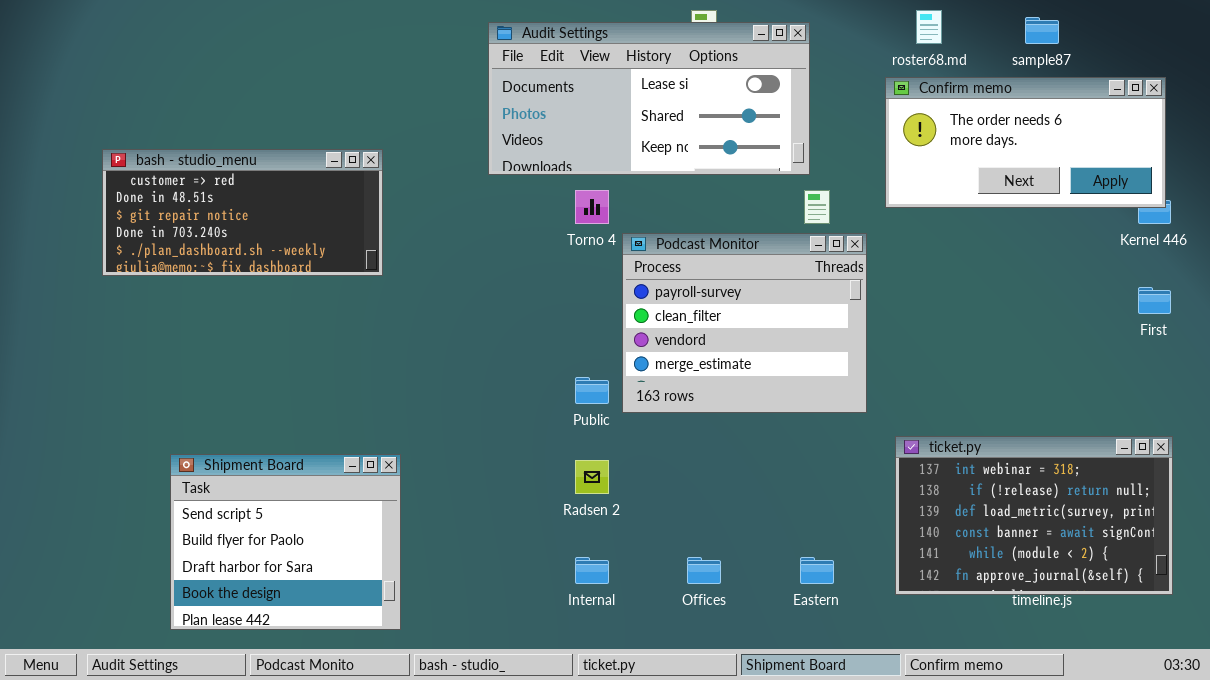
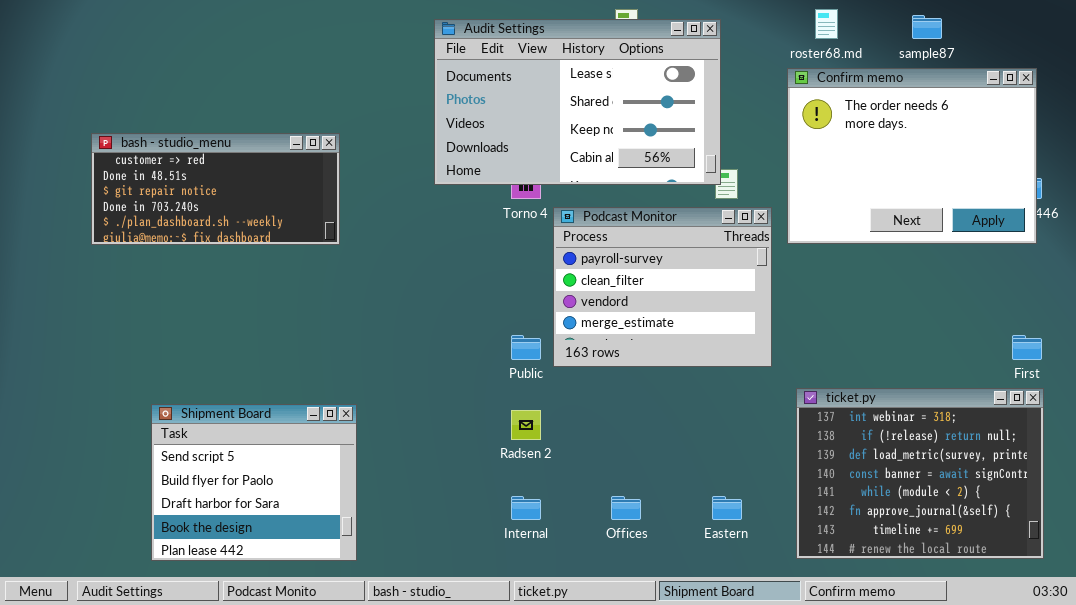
Audit Settings: [488,22,810,175] -> [434,19,721,185], resized
Confirm memo: [885,77,1166,208] -> [787,68,1037,244], resized
First: [1138,287,1171,314] -> [1012,335,1042,360], moved
ticket.py: [895,436,1173,595] -> [796,388,1044,559], resized

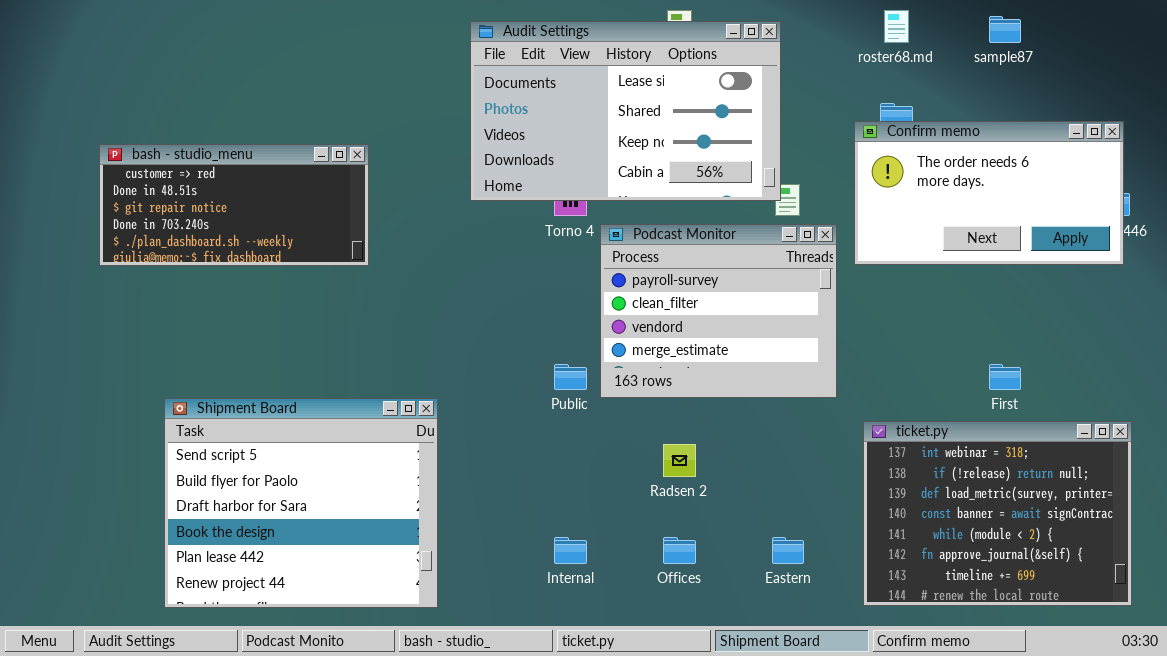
Confirm memo: [787,68,1037,244] -> [854,121,1124,265], resized
First: [1012,335,1042,360] -> [989,364,1021,390], moved
Shipment Board: [151,404,357,561] -> [164,398,438,608], resized
Radsen 2: [511,410,541,440] -> [663,444,696,477], moved

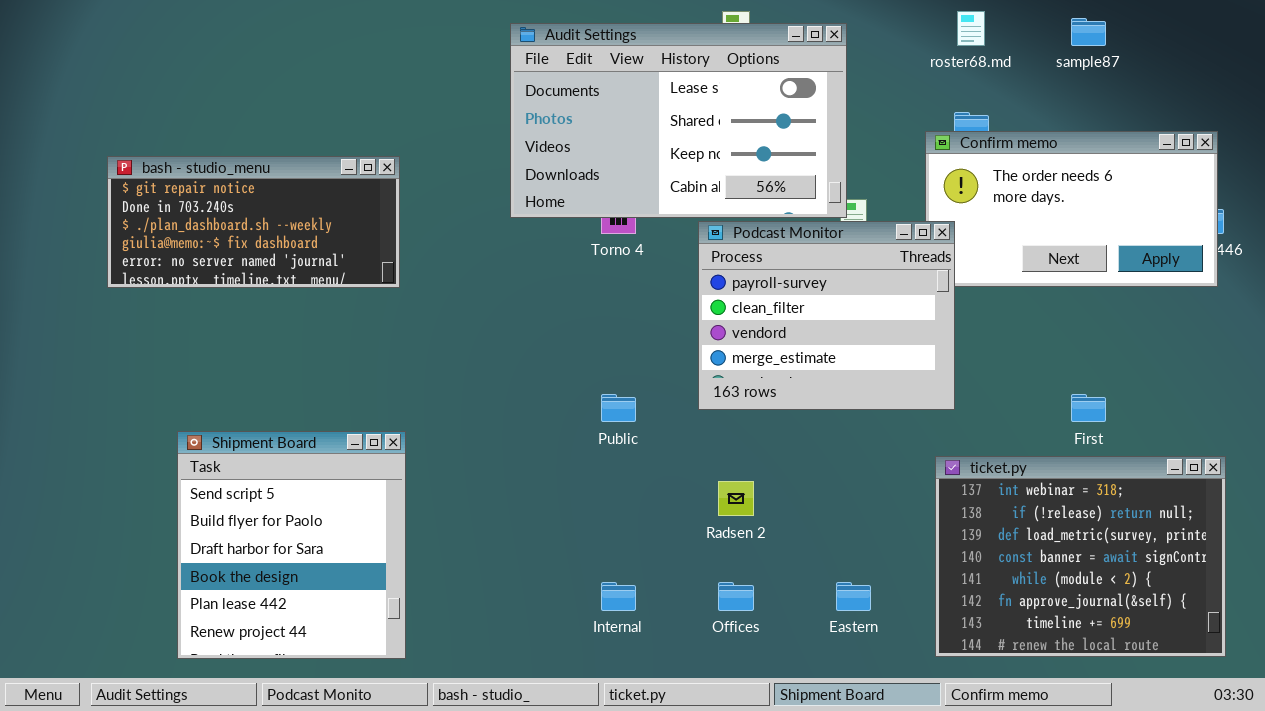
bash - studio_menu: [99,144,369,266] -> [107,156,400,288], scrolled down 2 rows
Podcast Monitor: [600,224,837,398] -> [698,221,955,410], moved
Shipment Board: [164,398,438,608] -> [177,431,406,659], resized

